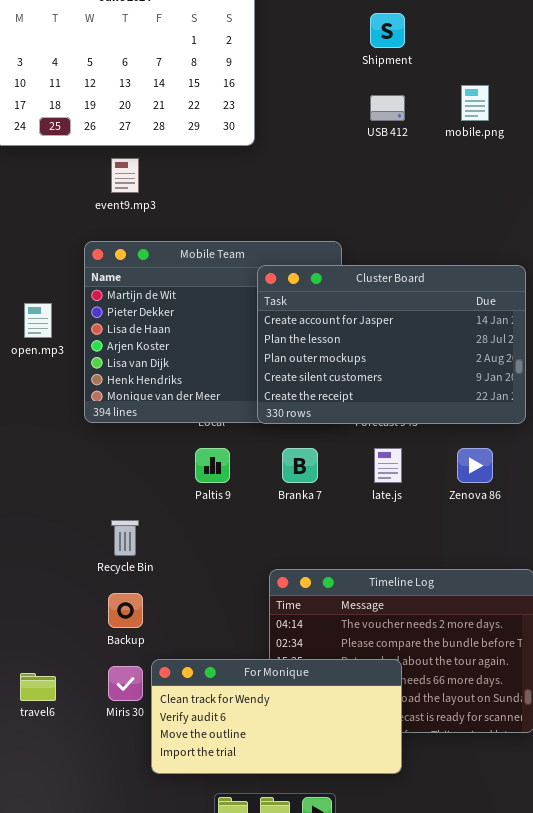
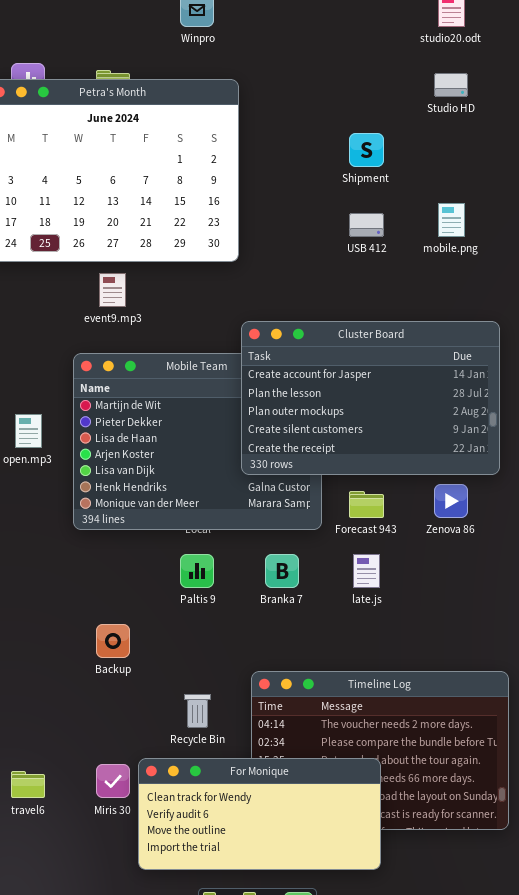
Cluster Board: [257,265,526,424] -> [241,321,500,475], moved
Zenova 86: [457,448,493,483] -> [434,484,468,518], moved
Recycle Bin: [111,520,139,556] -> [184,694,211,728], moved
Backup: [108,593,143,628] -> [96,624,130,658], moved

